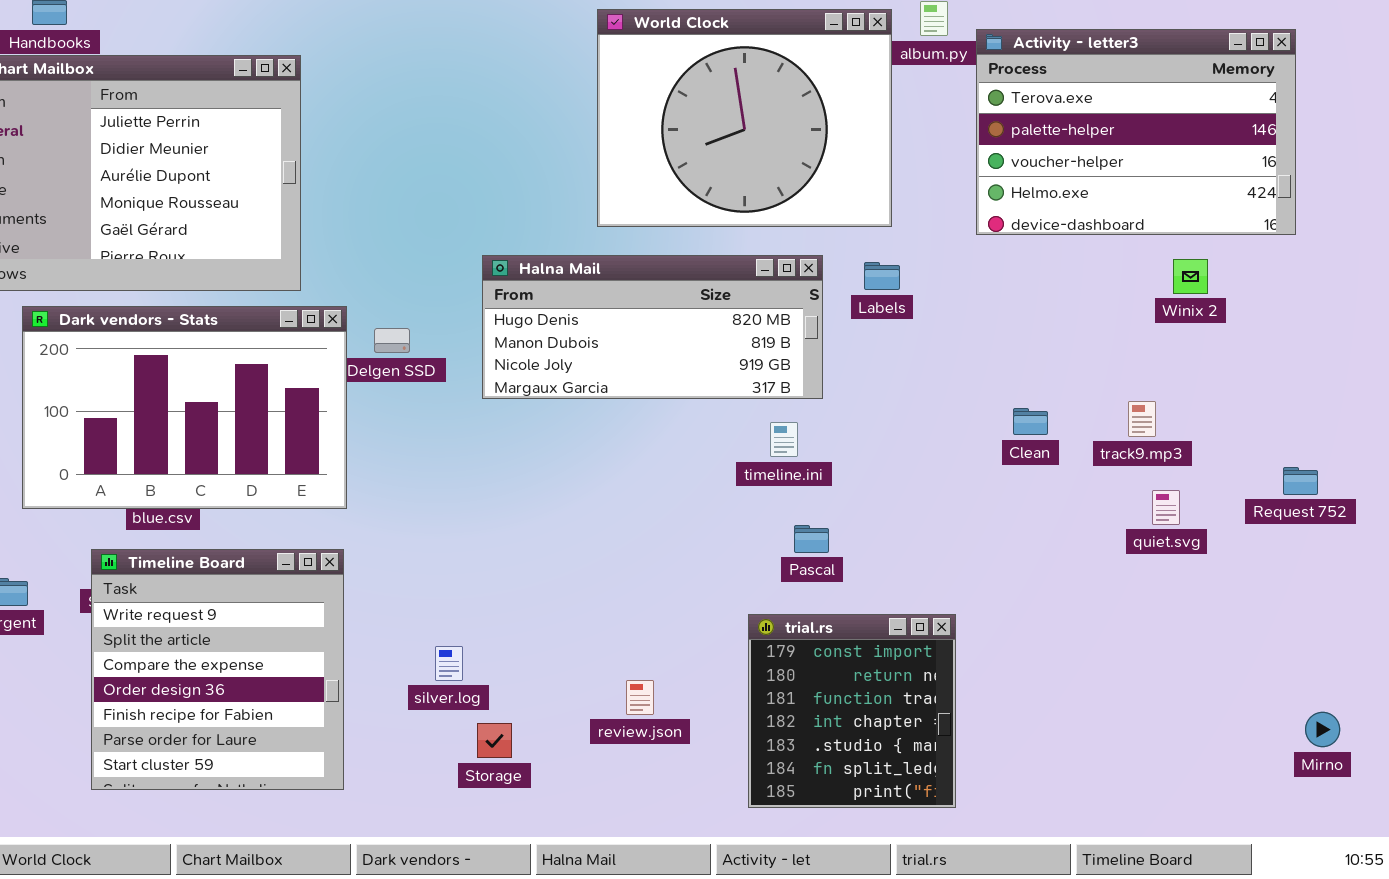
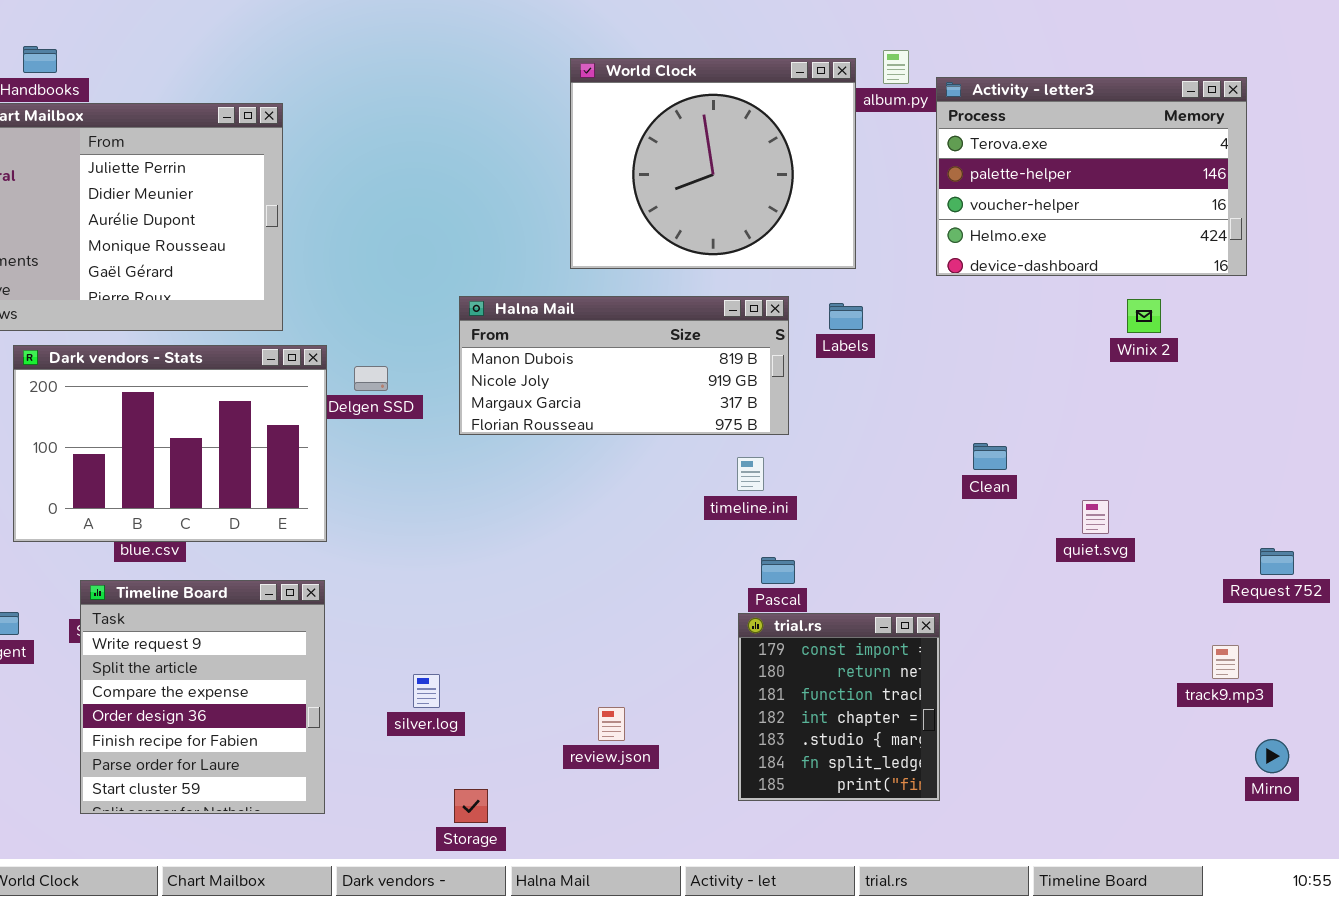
Halna Mail: [482,255,823,399] -> [459,296,789,435], scrolled down 1 row
track9.mp3: [1128,401,1156,437] -> [1212,645,1239,679], moved
Request 752: [1283,467,1318,495] -> [1260,548,1294,575], moved
quiet.svg: [1152,490,1180,525] -> [1082,500,1109,534], moved
trial.rs: [748,614,956,808] -> [738,613,940,801], moved
Storage: [477,723,512,758] -> [454,789,488,823], moved

